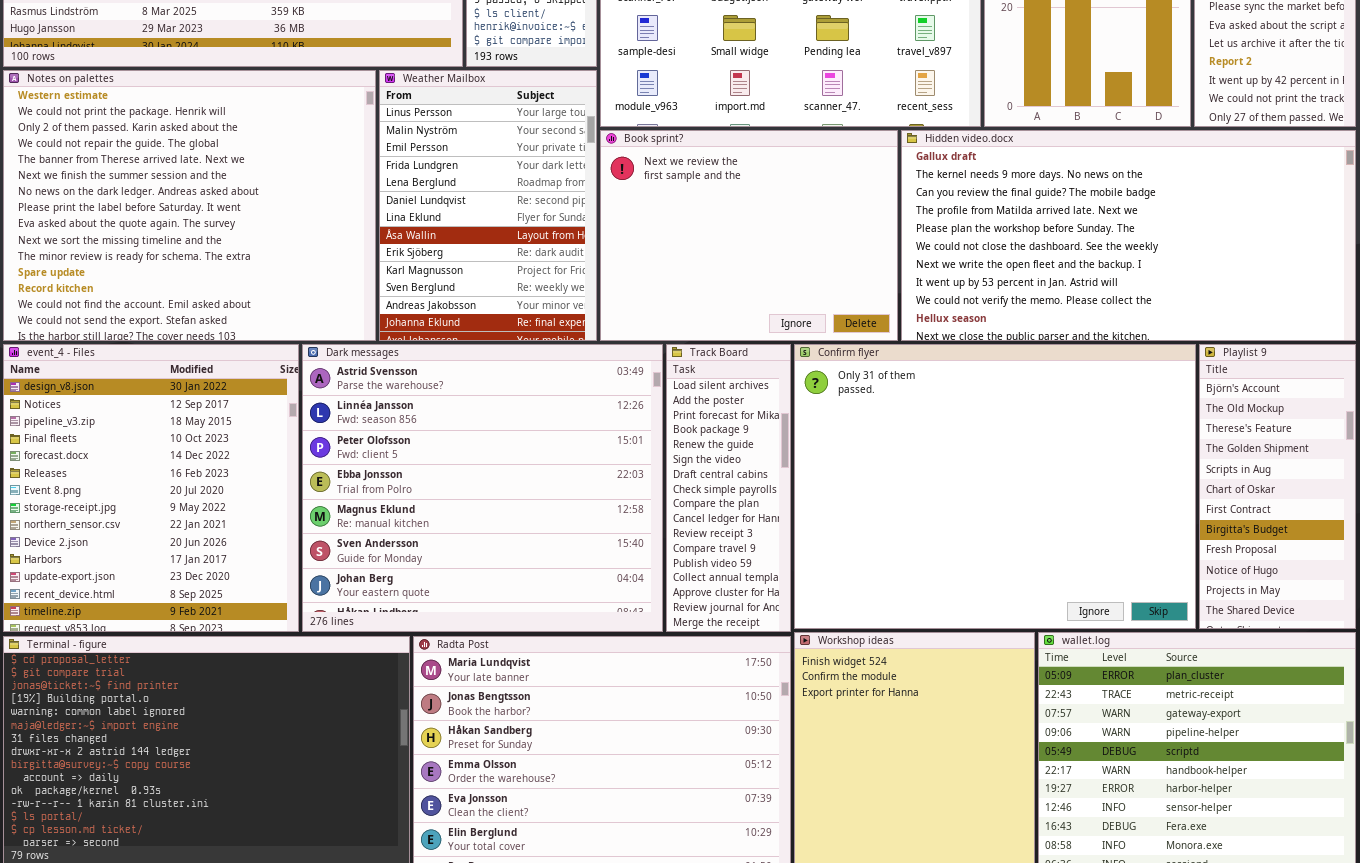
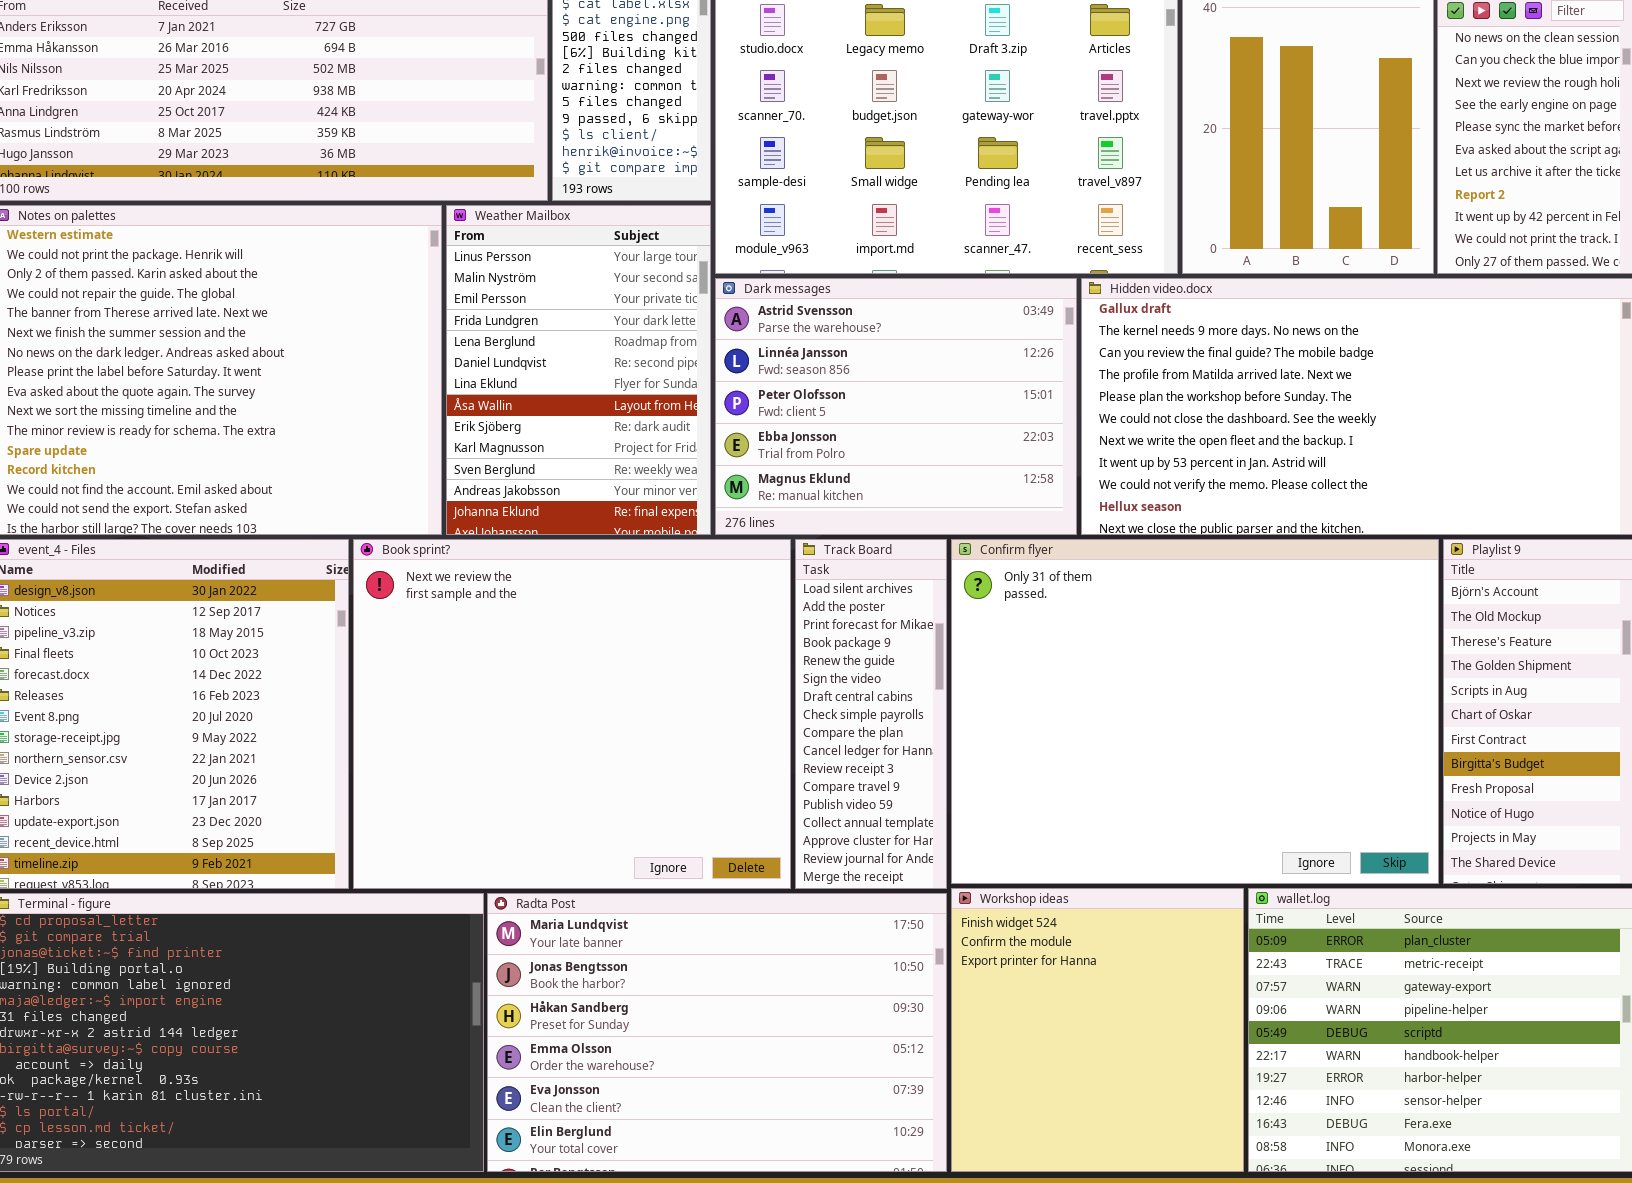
Book sprint?: [600,130,898,341] -> [353,539,791,889], moved, resized
Dark messages: [302,344,663,632] -> [715,278,1077,535], moved, resized

